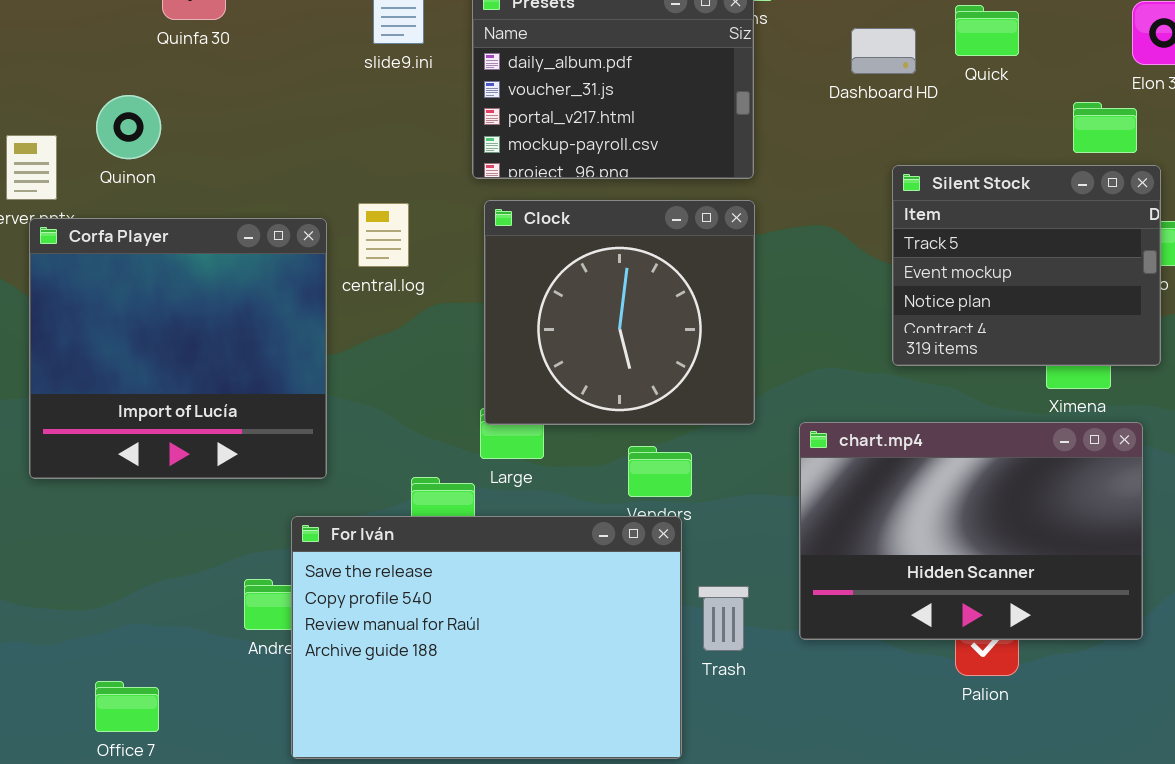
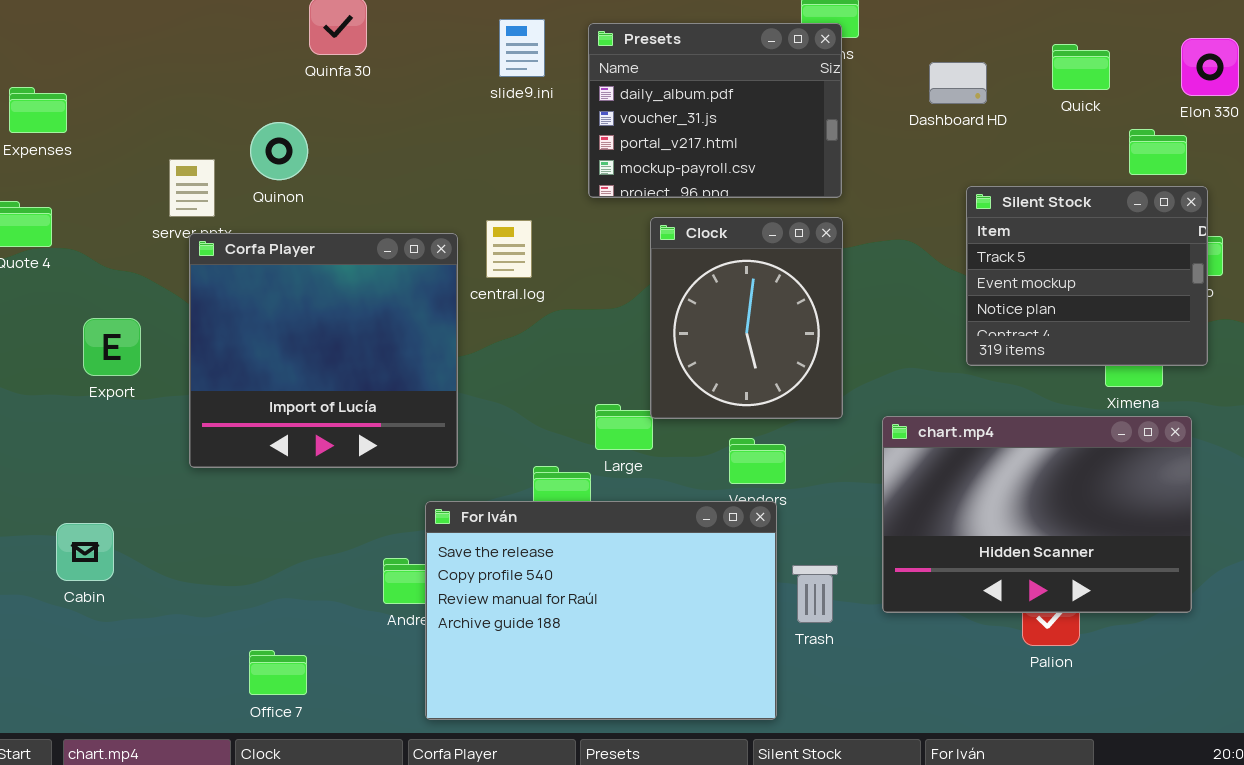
Quick: [955,5,1019,56] -> [1052,44,1110,90], moved
Clock: [484,200,755,425] -> [650,217,843,419], resized

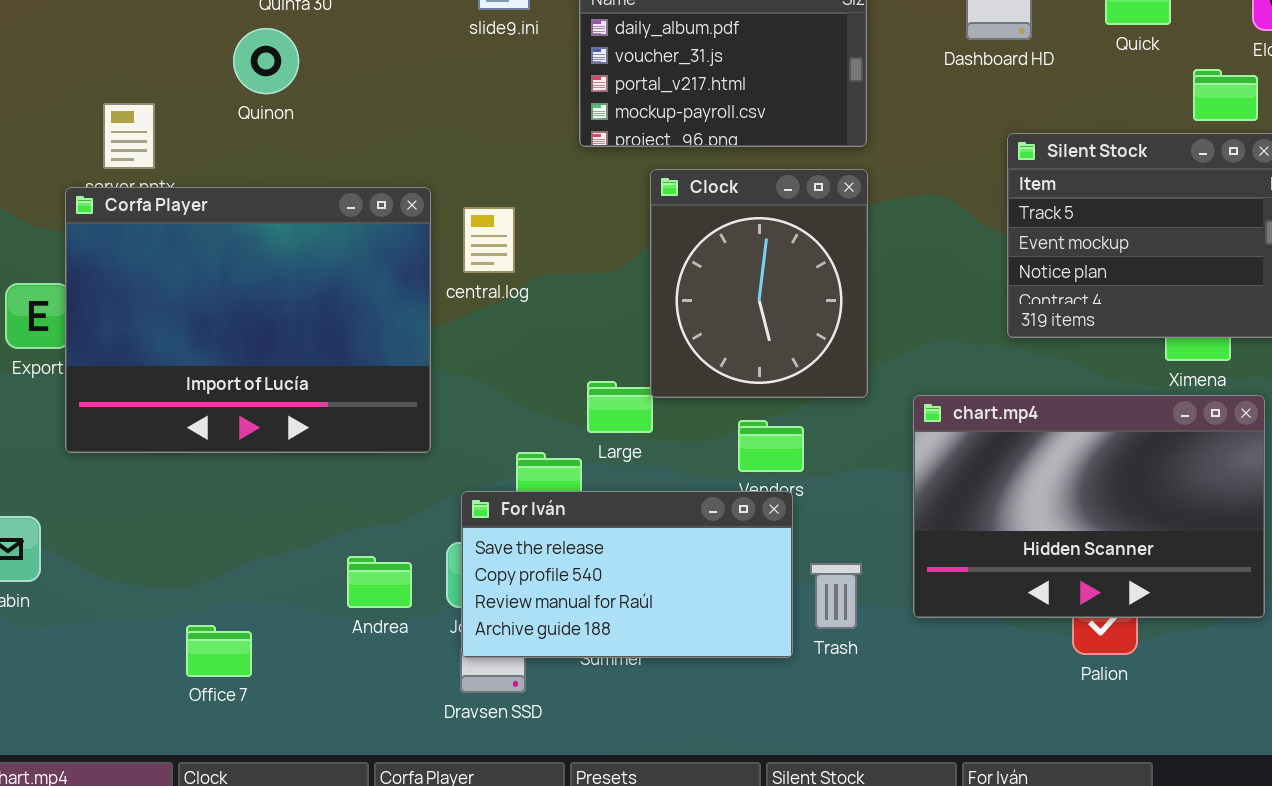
Quinon: [250,122,308,180] -> [233,28,299,94], moved
central.log: [486,220,532,278] -> [463,207,515,273], moved
Corfa Player: [189,233,458,468] -> [65,187,431,453], resized
For Iván: [425,501,777,720] -> [461,491,793,658], resized
Office 7: [249,650,307,695] -> [186,625,252,677], moved

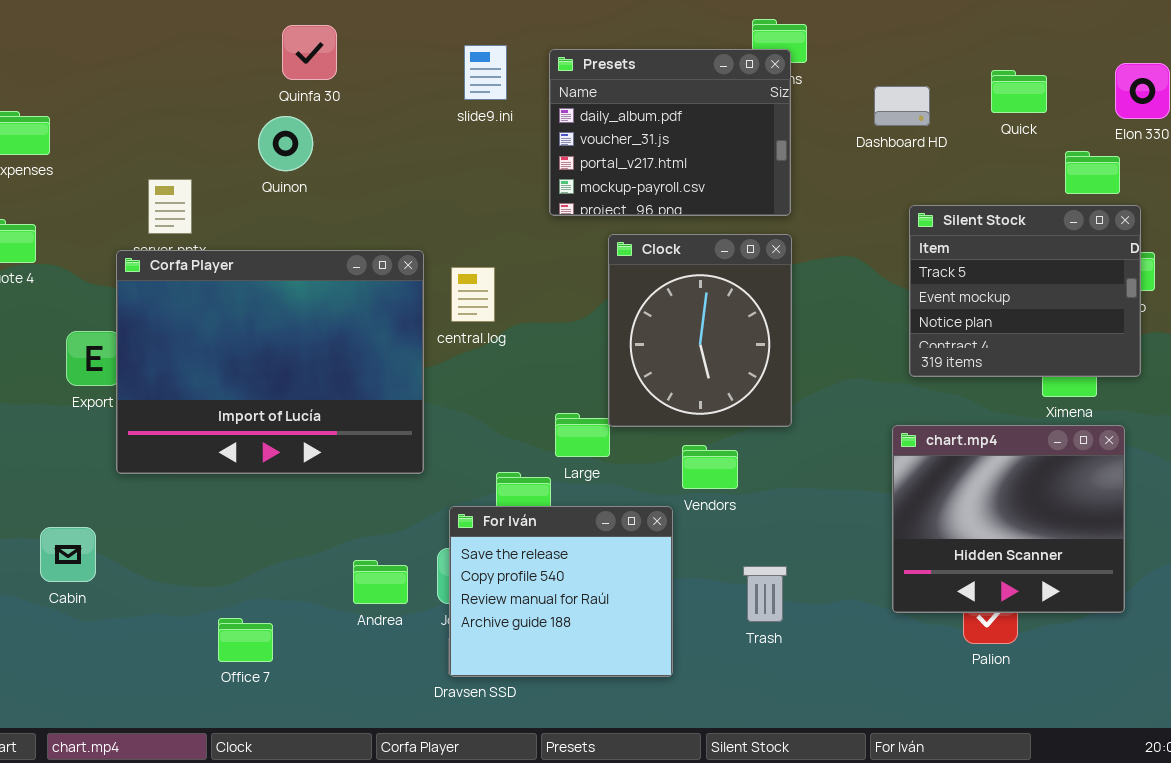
chart.mp4: [913,395,1265,618] -> [892,425,1125,613], resized
For Iván: [461,491,793,658] -> [449,506,673,677], resized

